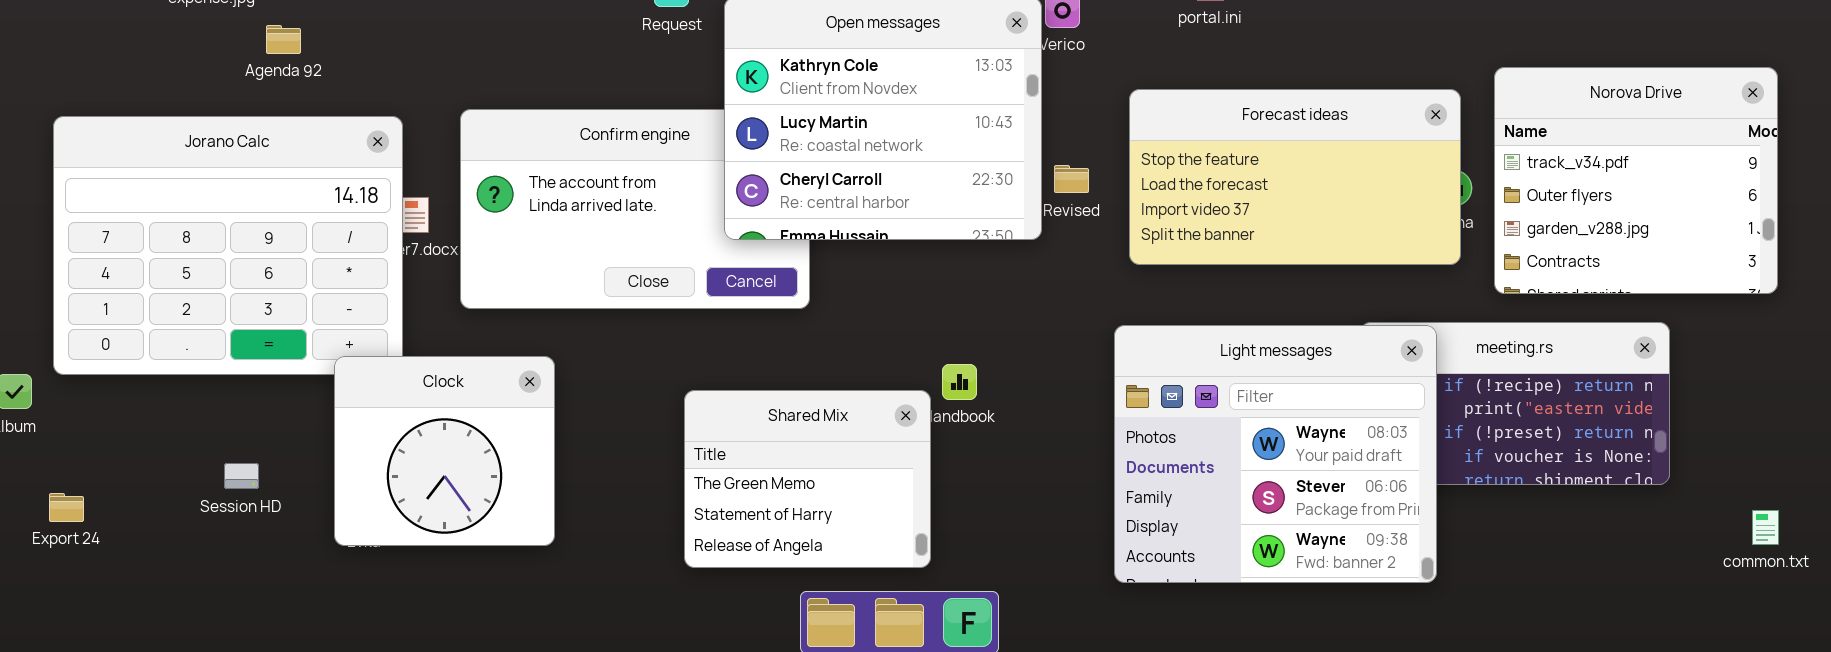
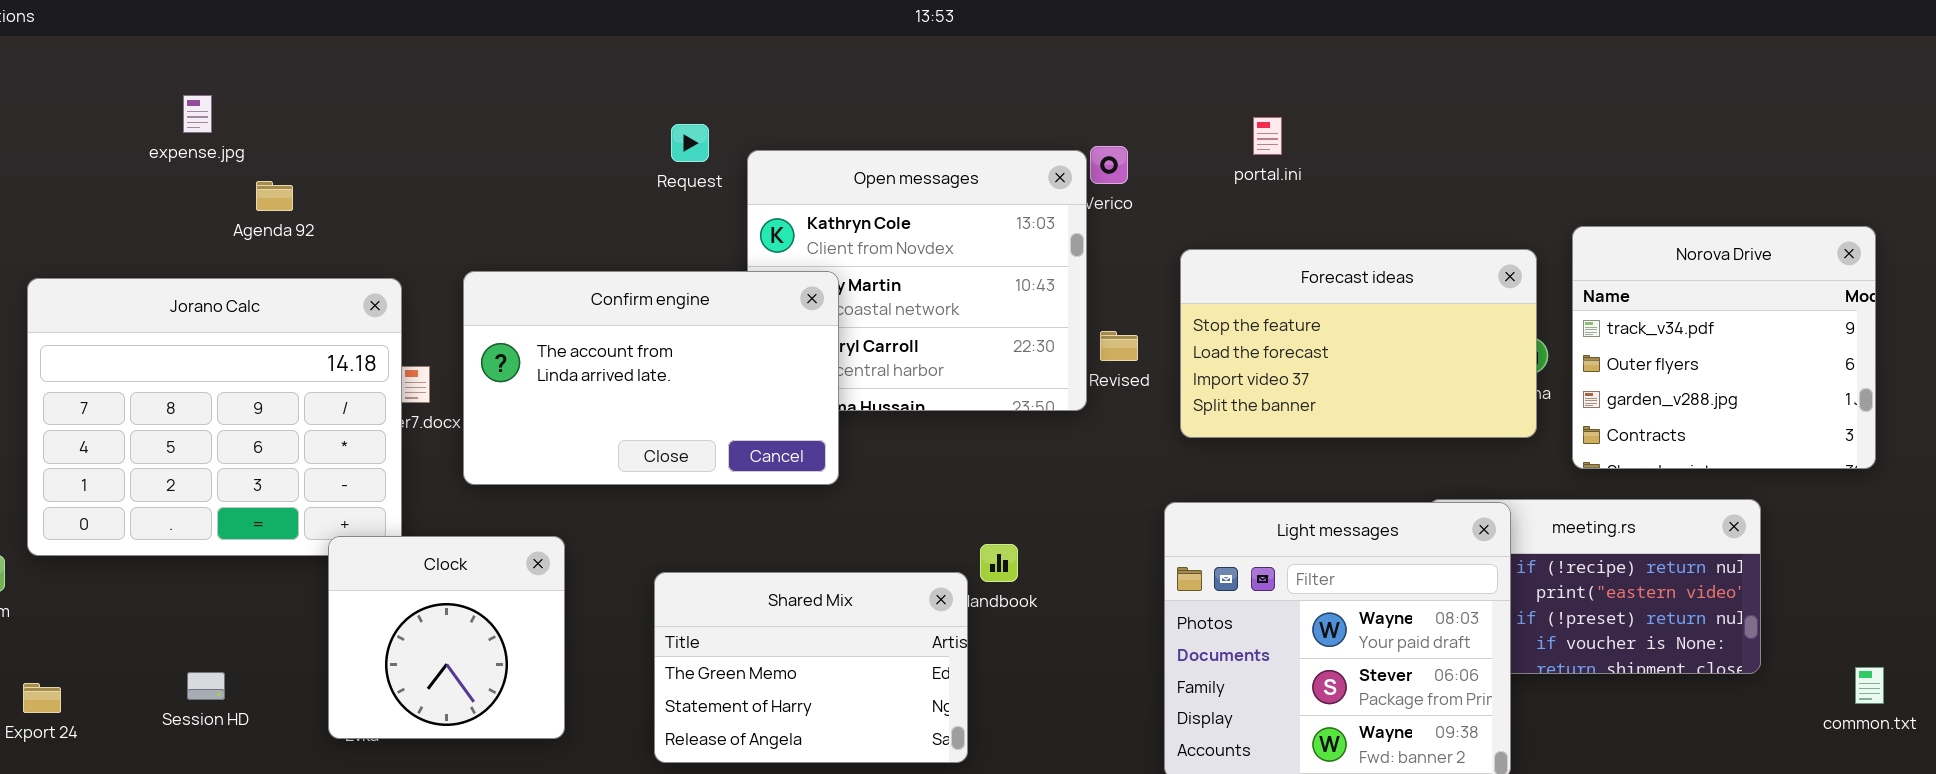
Confirm engine: [460,109,810,309] -> [463,271,839,485], raised
Shared Mix: [684,390,931,568] -> [654,572,968,763], resized
Session HD: [224,463,259,489] -> [187,672,225,700], moved
common.txt: [1752,510,1779,545] -> [1855,667,1884,704], moved

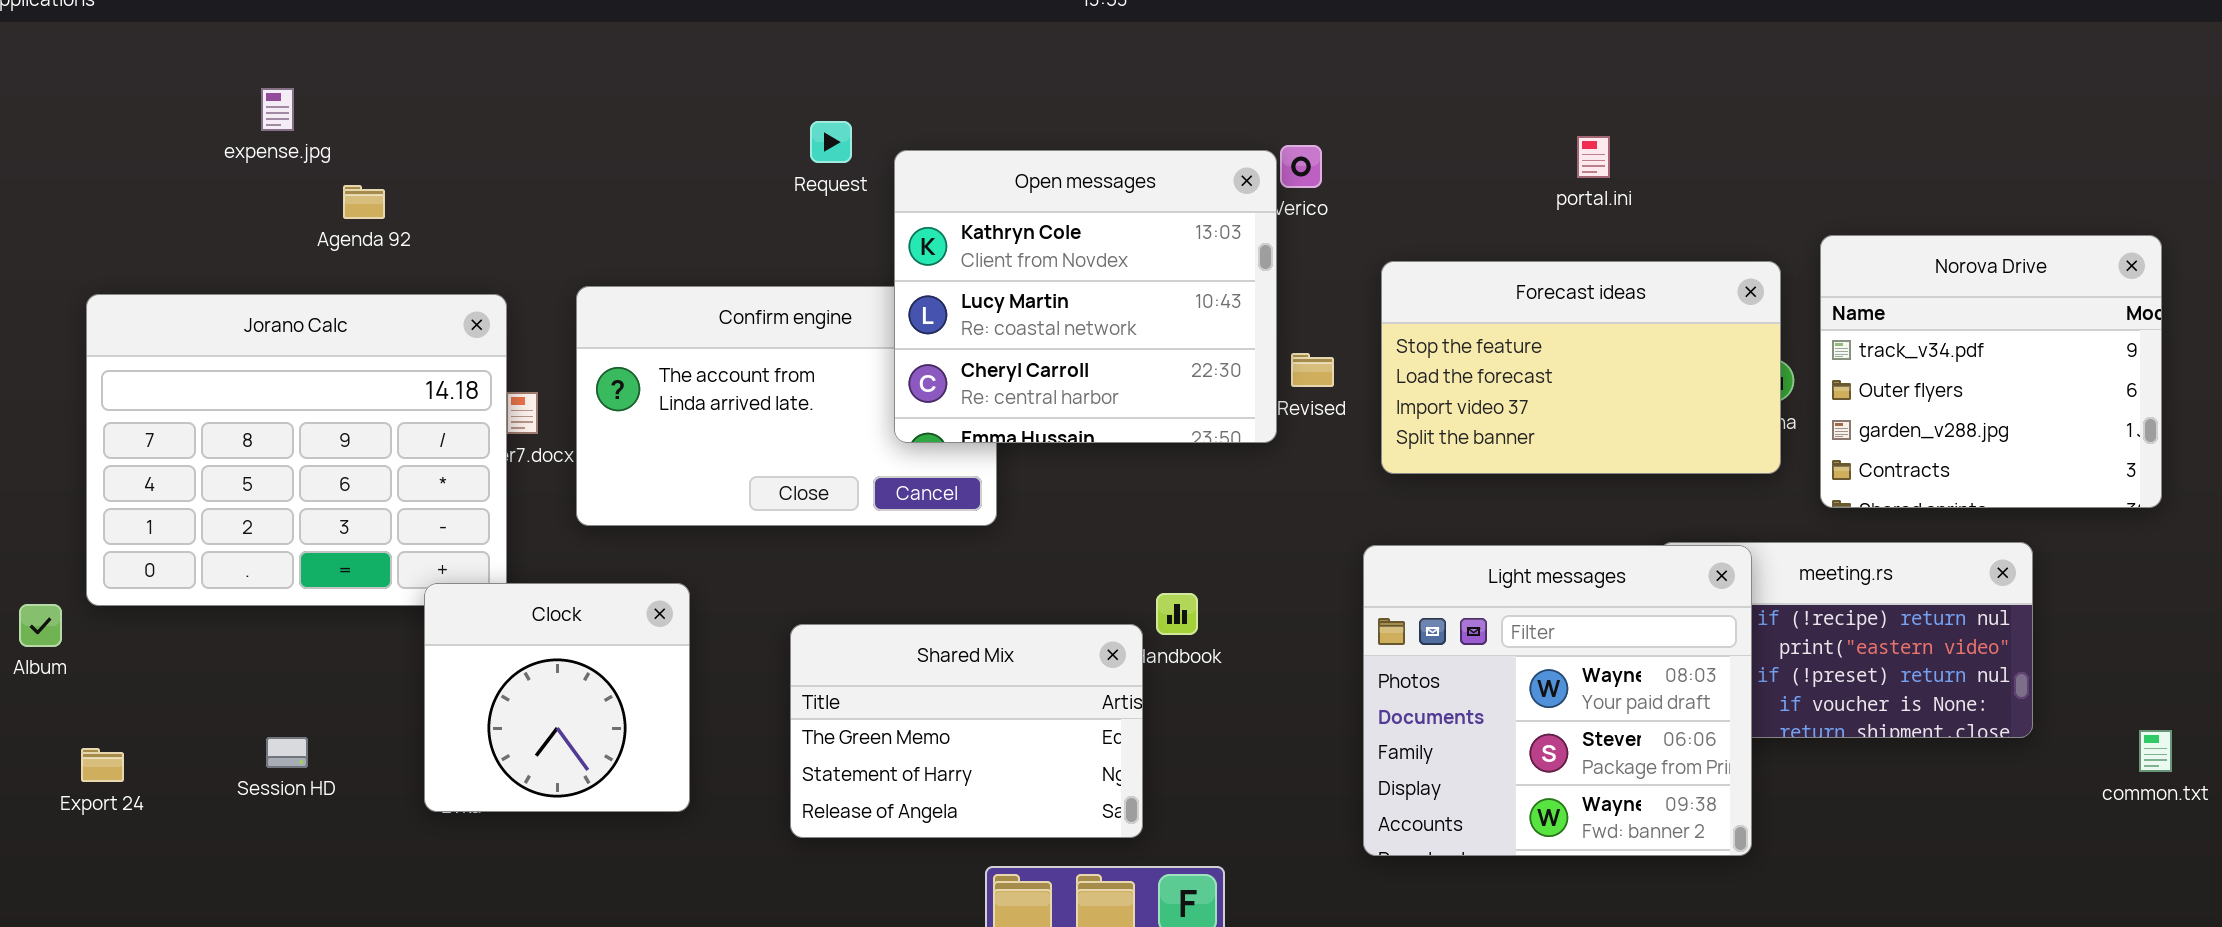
portal.ini: [1253,117,1282,155] -> [1577,136,1610,178], moved
Open messages: [747,150,1087,411] -> [894,150,1277,443], raised

